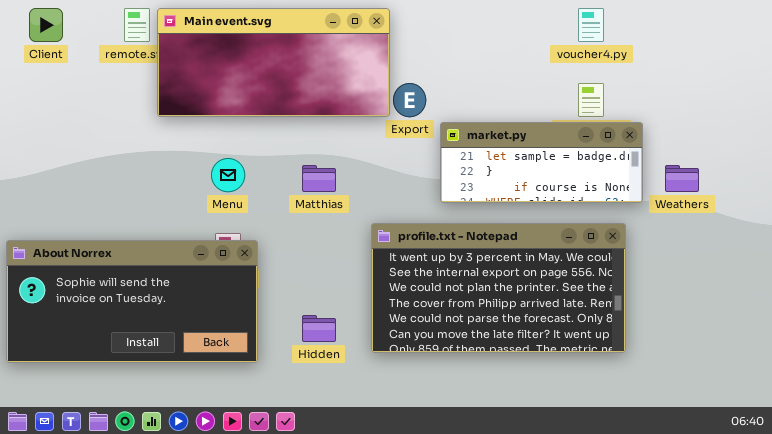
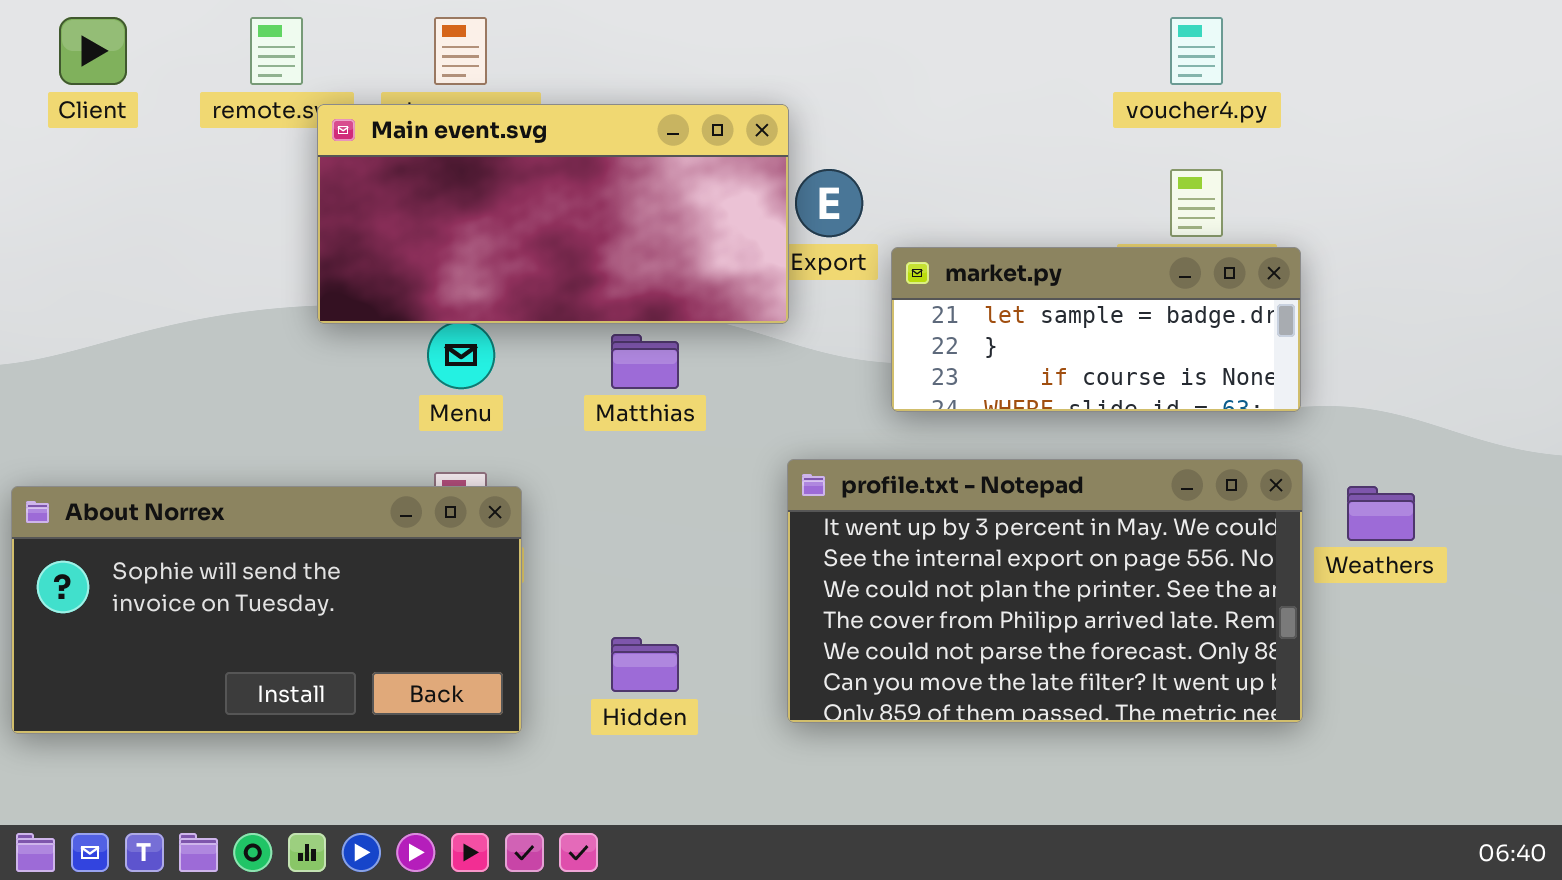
Main event.svg: [157,8,390,117] -> [317,104,789,324], moved
Weathers: [665,165,699,192] -> [1347,486,1415,541], moved
profile.txt - Notepad: [371,223,626,353] -> [787,459,1303,723], moved

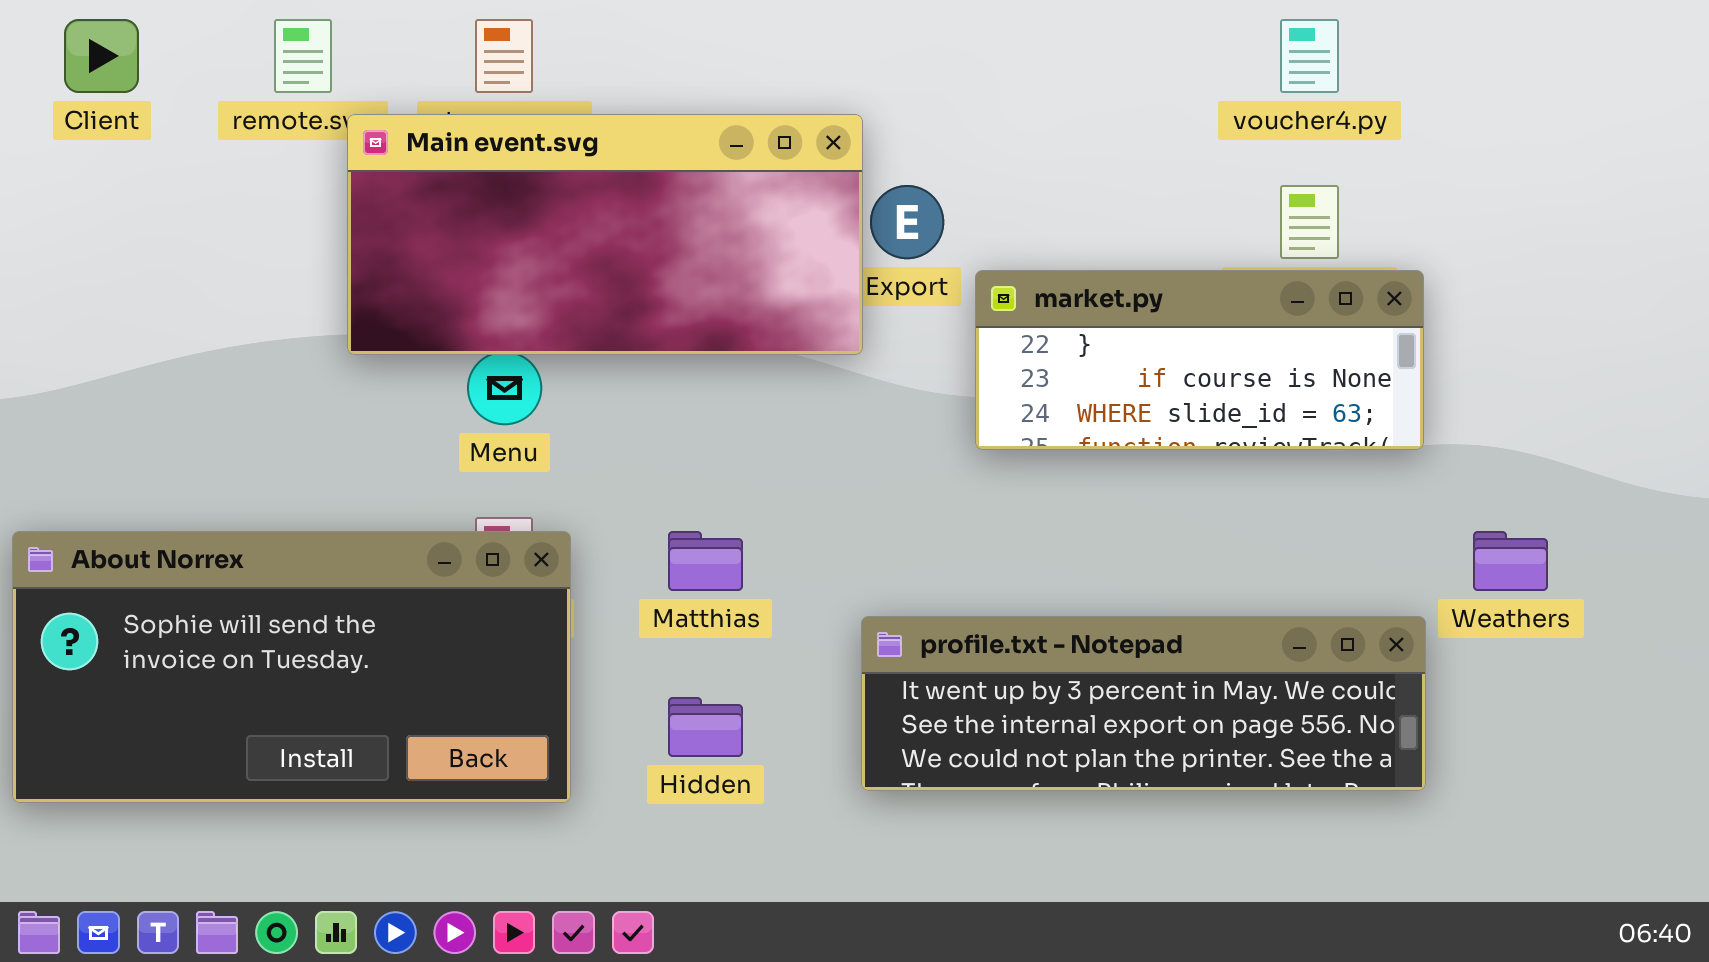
market.py: [891,247,1301,412] -> [975,270,1424,450], scrolled down 1 row
Matthias: [611,334,679,389] -> [668,531,743,591], moved
profile.txt - Notepad: [787,459,1303,723] -> [861,616,1426,791], resized

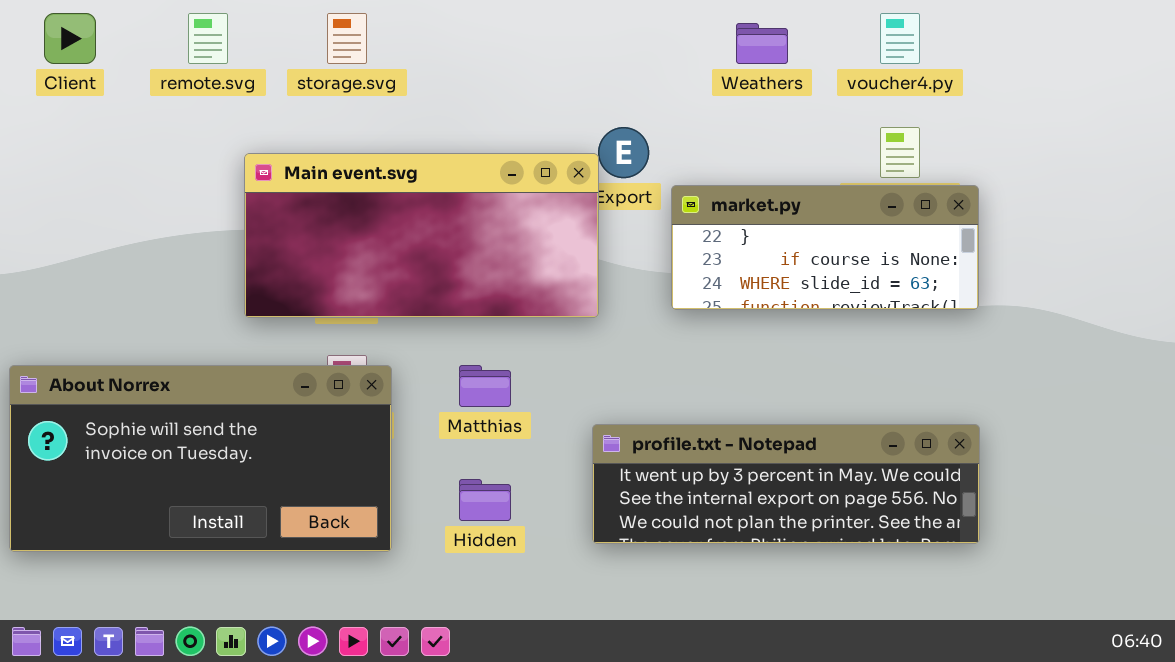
Main event.svg: [347,114,863,355] -> [244,153,599,318], moved
Weathers: [1473,531,1548,591] -> [736,23,788,64], moved

